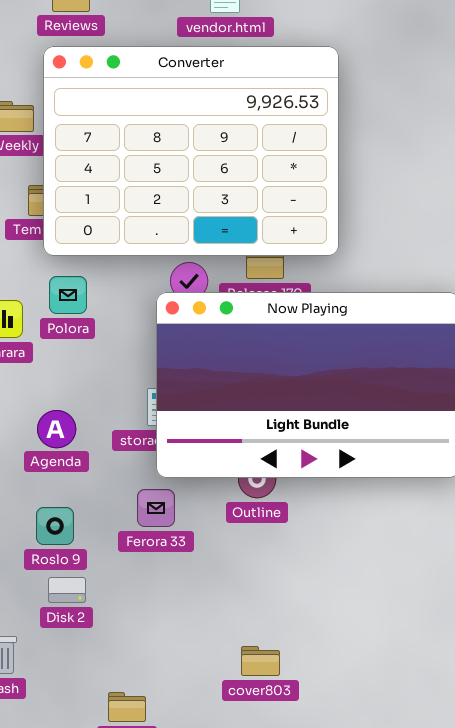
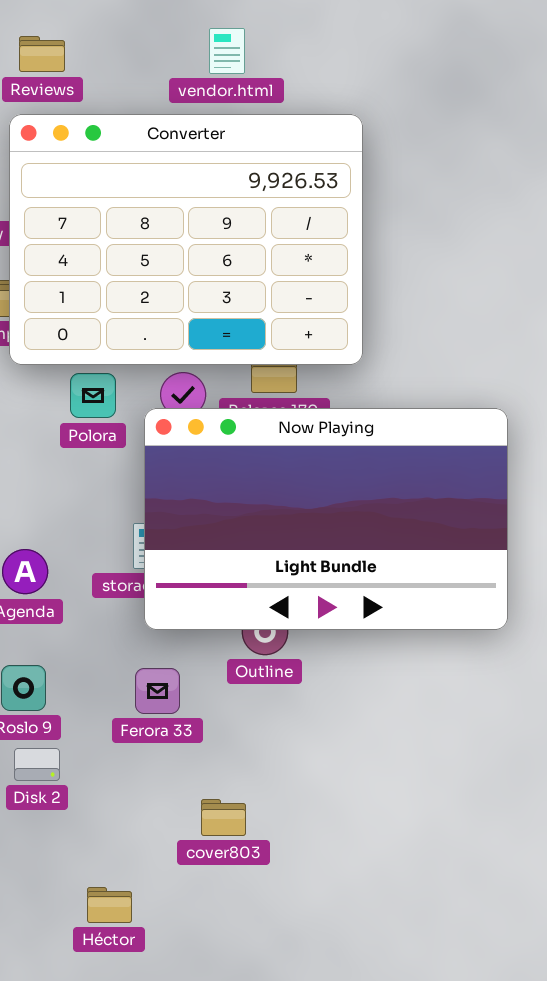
Polora: [49,276,87,314] -> [70,373,116,418], moved
Ferora 33: [137,489,175,527] -> [135,668,180,714], moved
cover803: [241,646,280,676] -> [201,799,246,836], moved

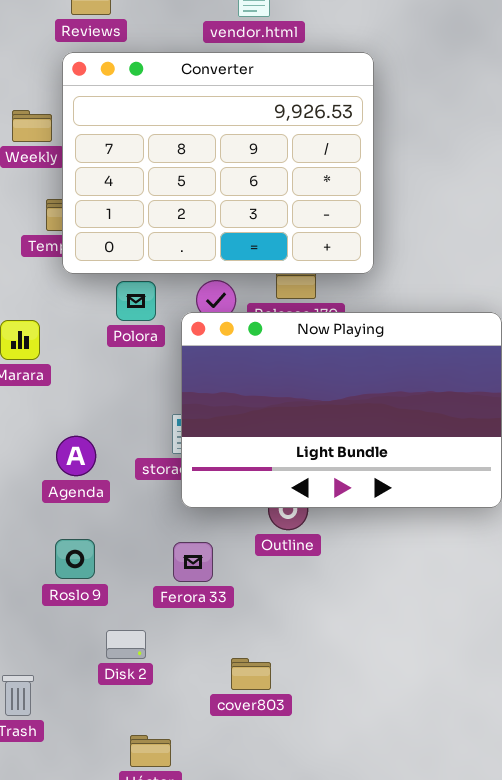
Disk 2: [14,748,60,781] -> [106,630,146,659], moved

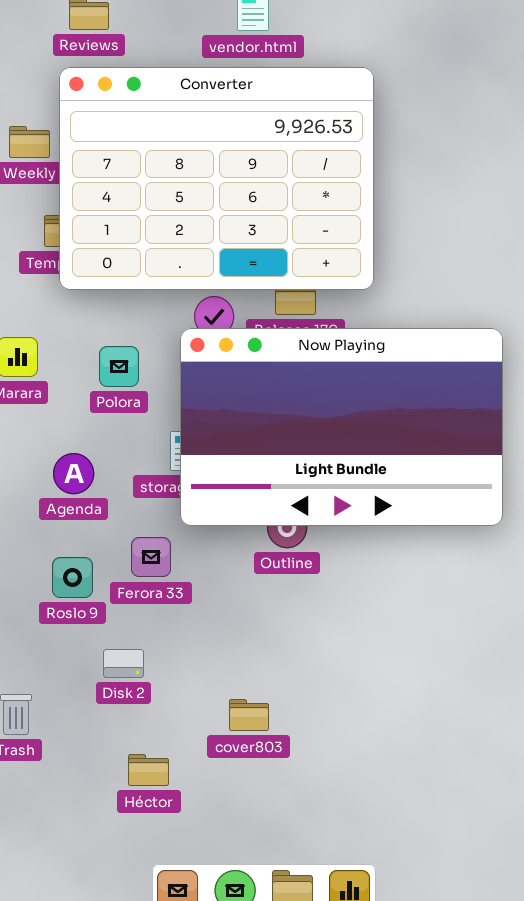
Polora: [116,281,156,321] -> [99,346,139,387], moved
Ferora 33: [173,542,213,582] -> [131,537,171,577], moved
cover803: [231,658,271,690] -> [229,699,269,731], moved

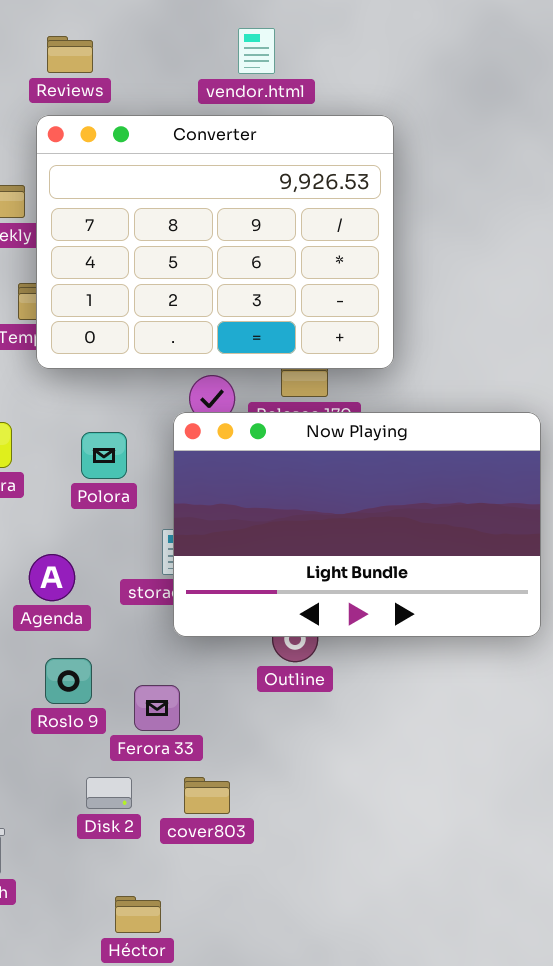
Ferora 33: [131,537,171,577] -> [134,685,180,731], moved
Roslo 9: [52,557,93,598] -> [45,658,92,704], moved
cover803: [229,699,269,731] -> [184,777,230,814], moved

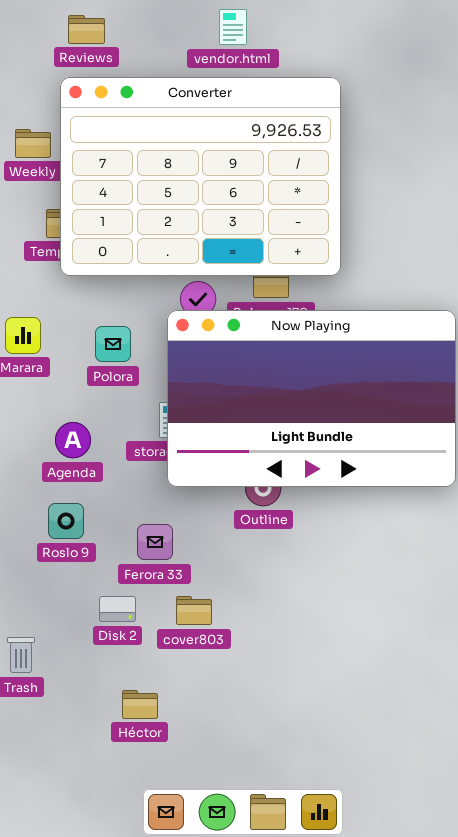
Roslo 9: [45,658,92,704] -> [48,503,84,539], moved

